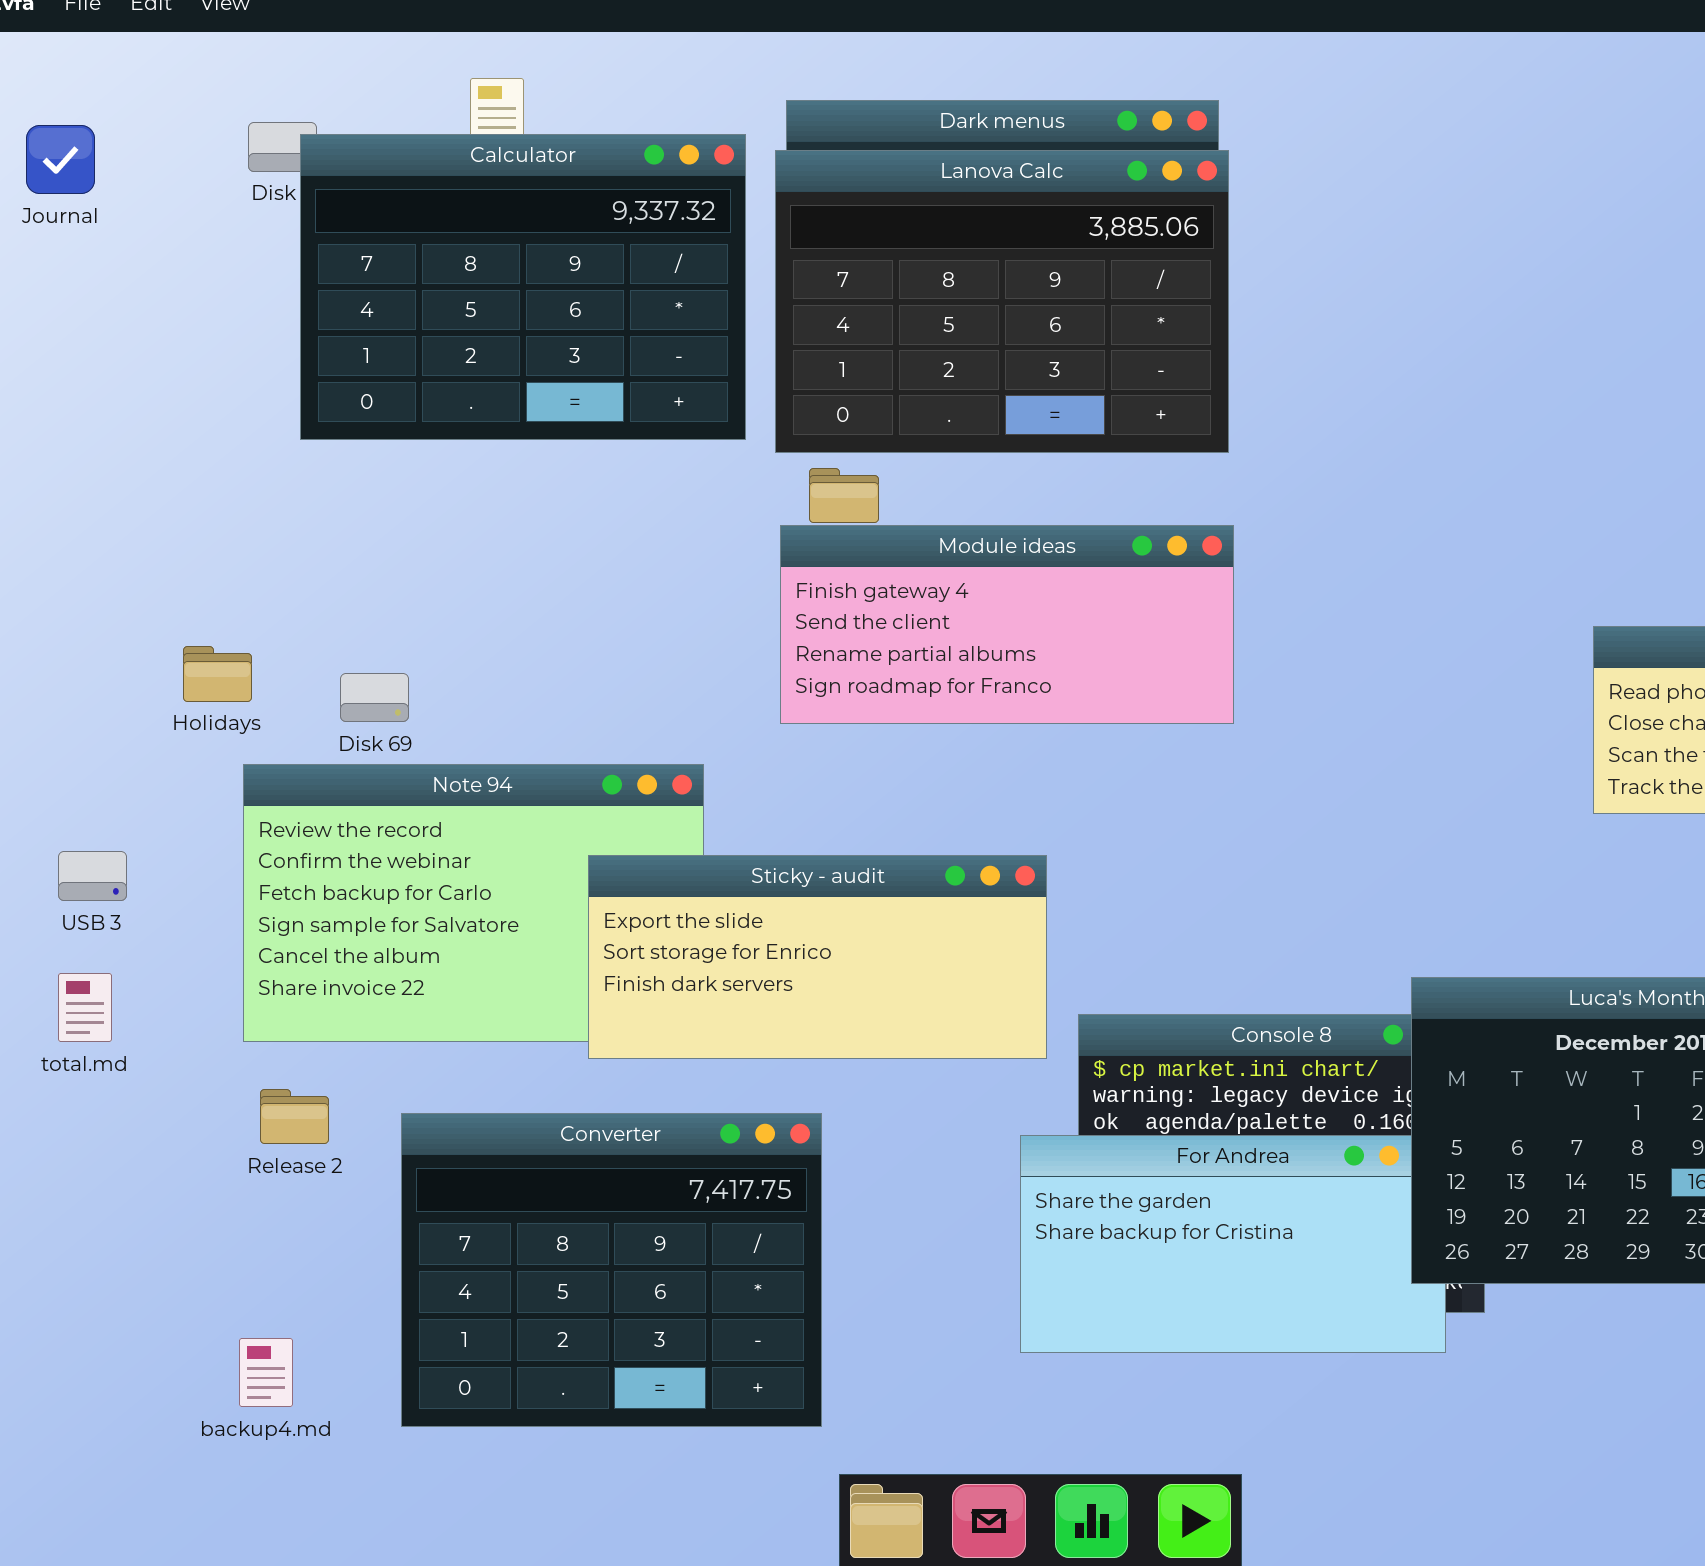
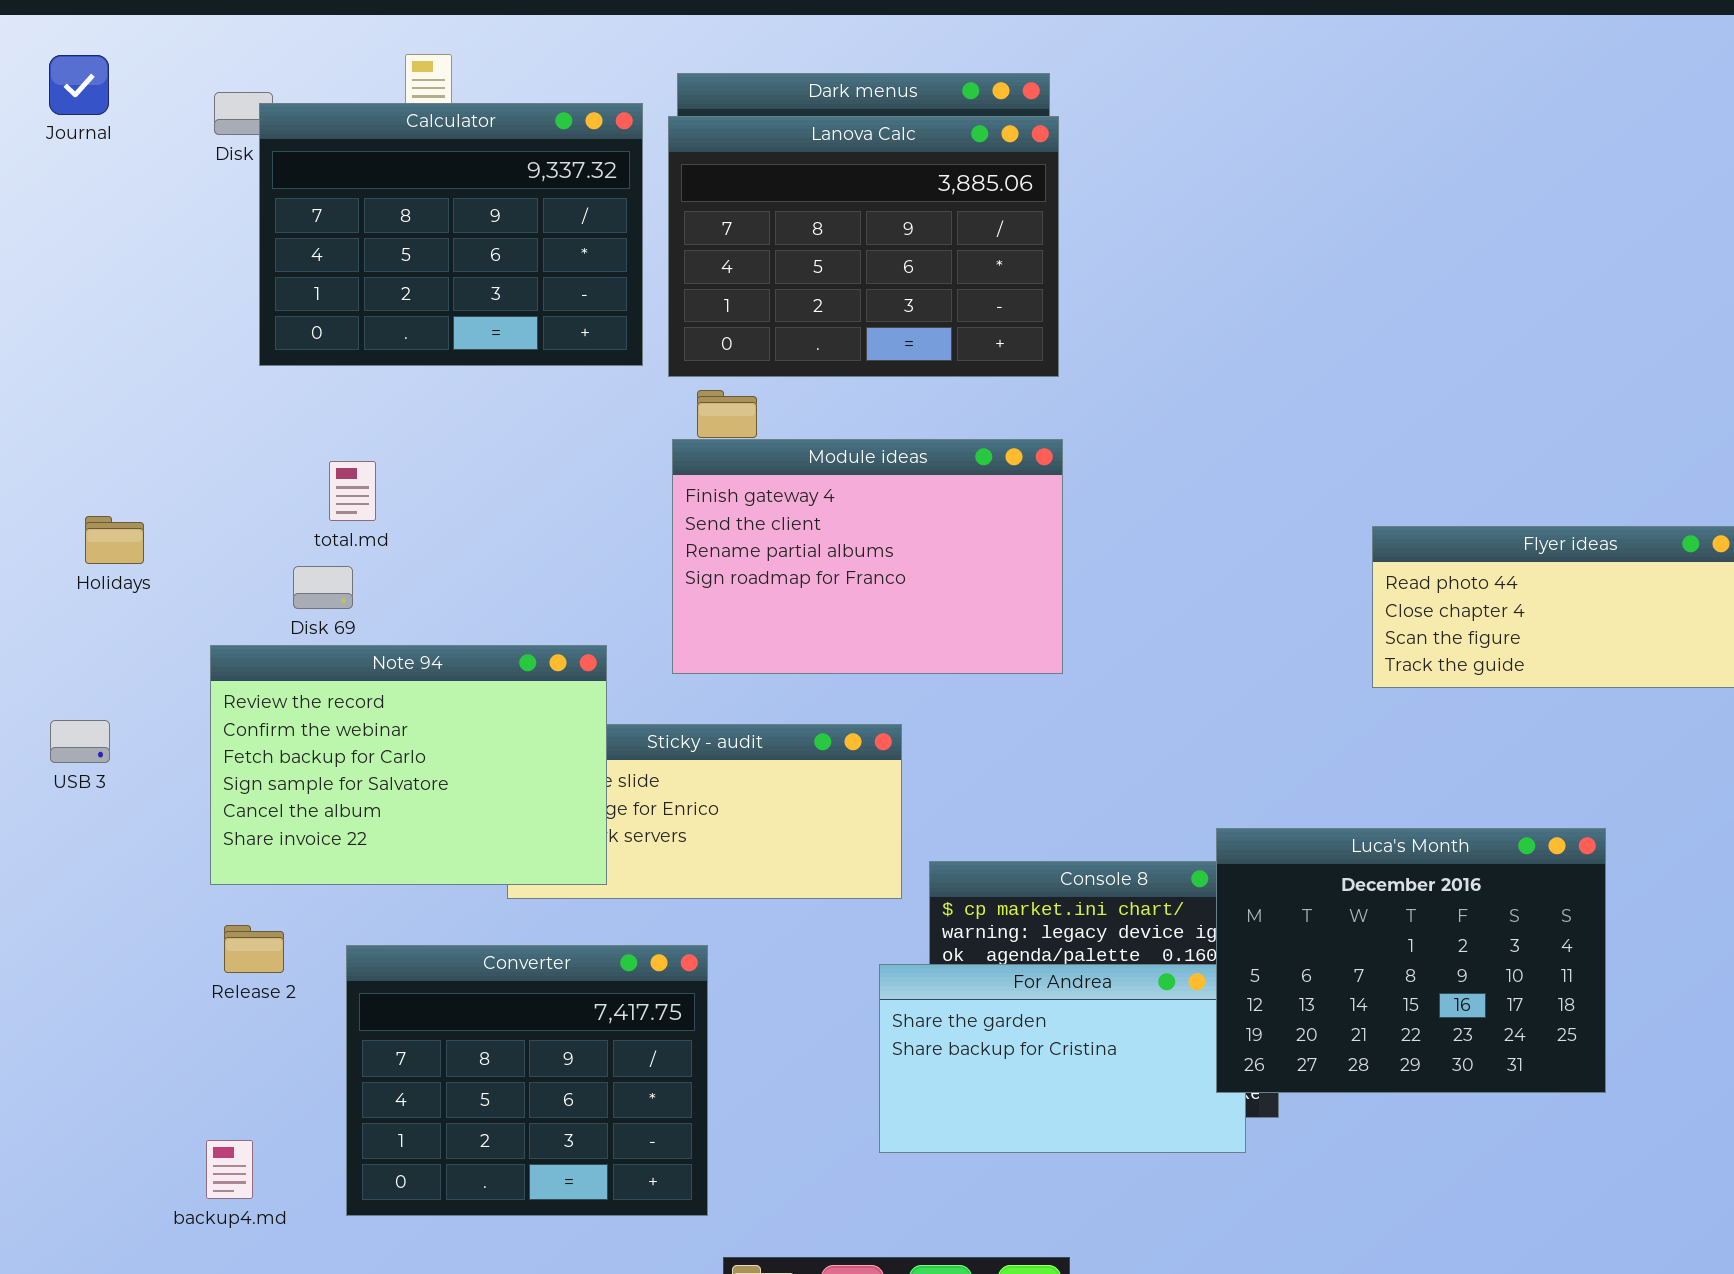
Journal: [26,125,95,194] -> [49,55,109,115], moved
Module ideas: [780,525,1234,724] -> [672,439,1063,674], resized
Holidays: [183,646,252,702] -> [85,516,144,564], moved
Note 94: [243,764,704,1042] -> [210,645,607,885], raised
total.md: [58,973,112,1042] -> [329,461,376,521], moved

